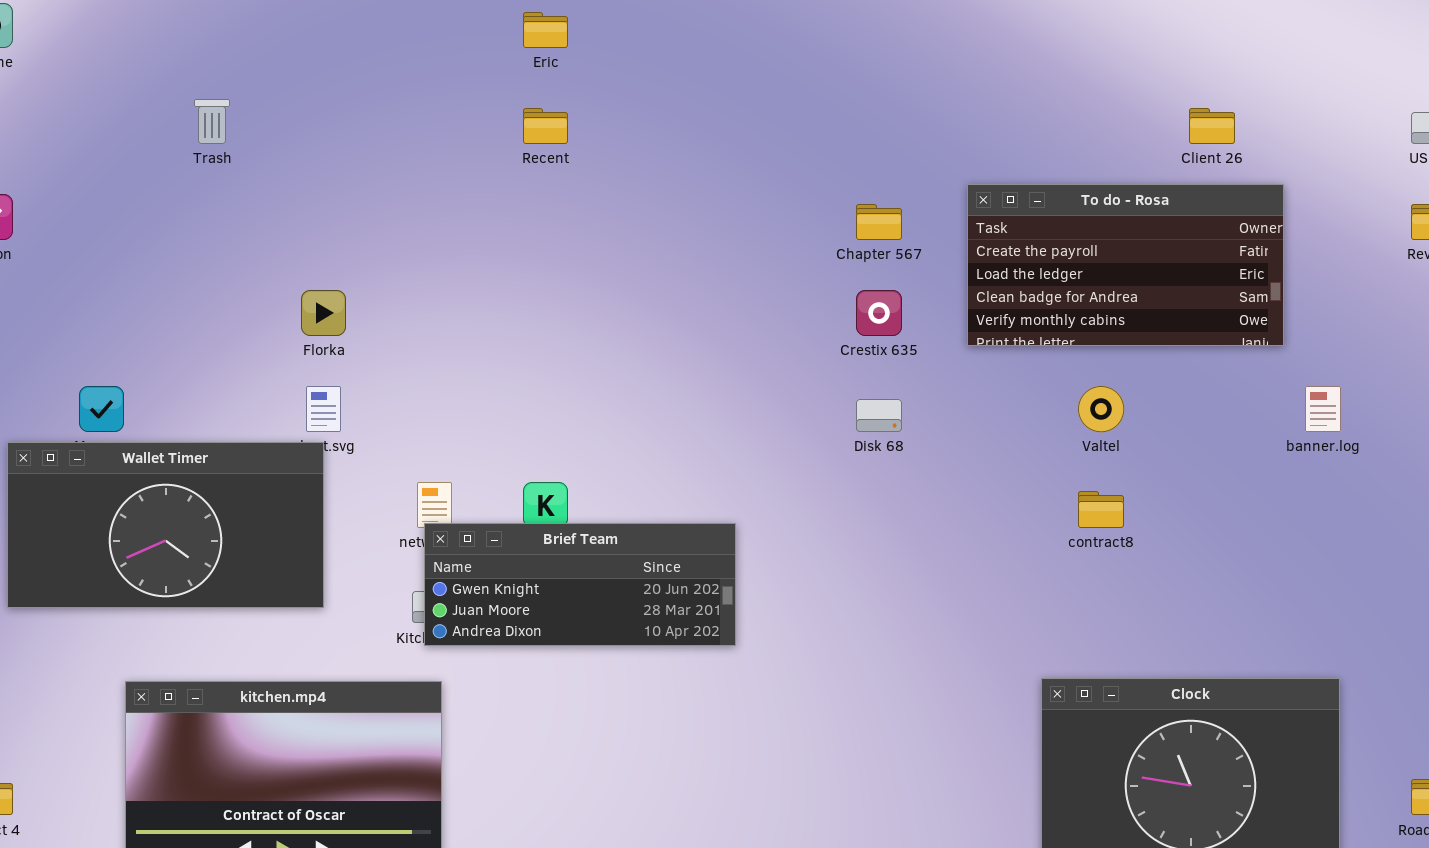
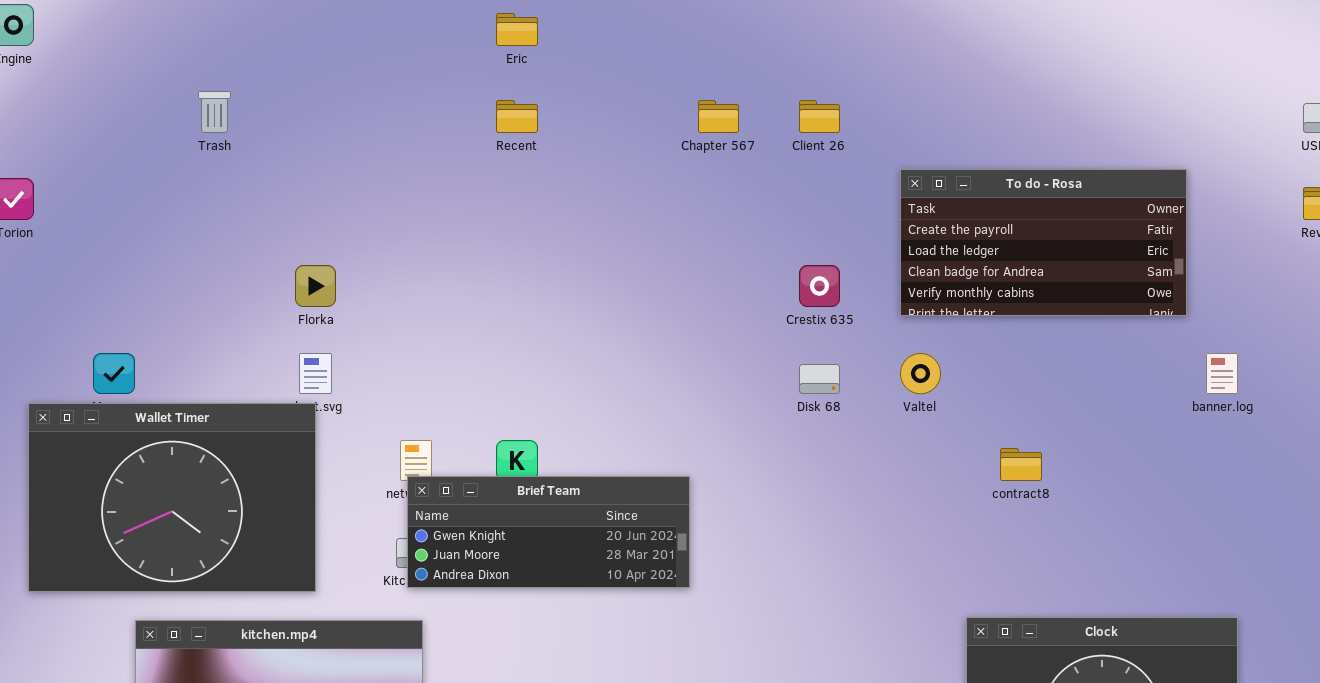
Client 26: [1189,108,1235,144] -> [799,100,840,133], moved
Chapter 567: [856,204,902,240] -> [698,100,739,133], moved
Valtel: [1078,386,1124,432] -> [900,353,941,394], moved
Wallet Timer: [7,442,324,608] -> [28,403,316,592], resized

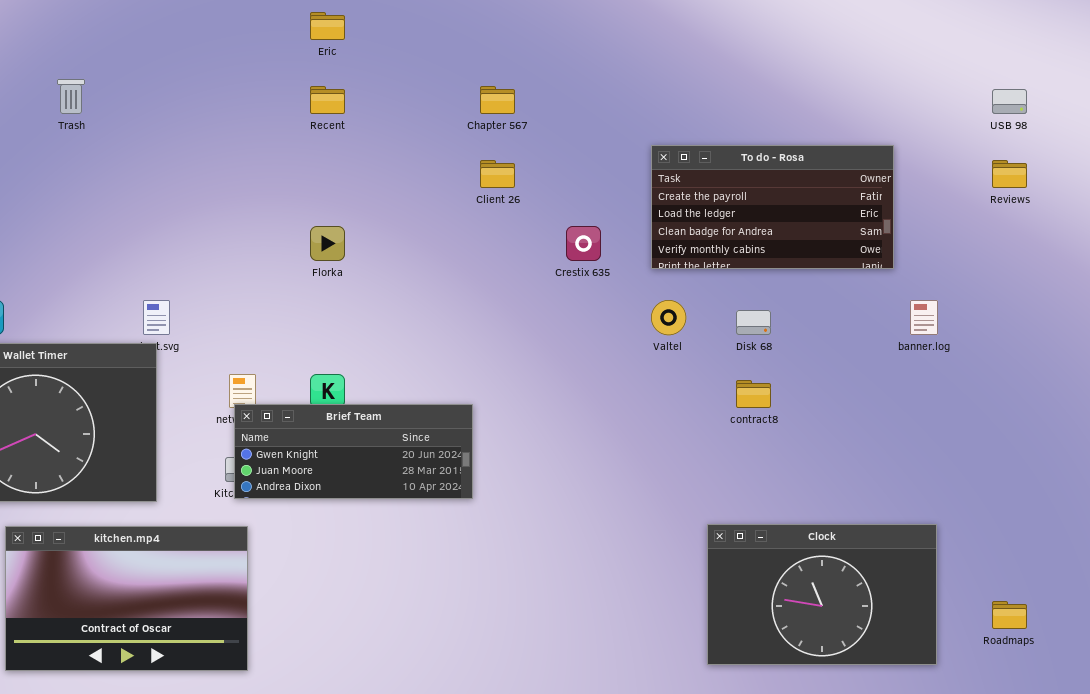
Client 26: [799,100,840,133] -> [480,160,515,188], moved
Florka: [295,265,336,307] -> [310,226,345,261], moved
Disk 68: [799,364,840,394] -> [736,310,771,335], moved

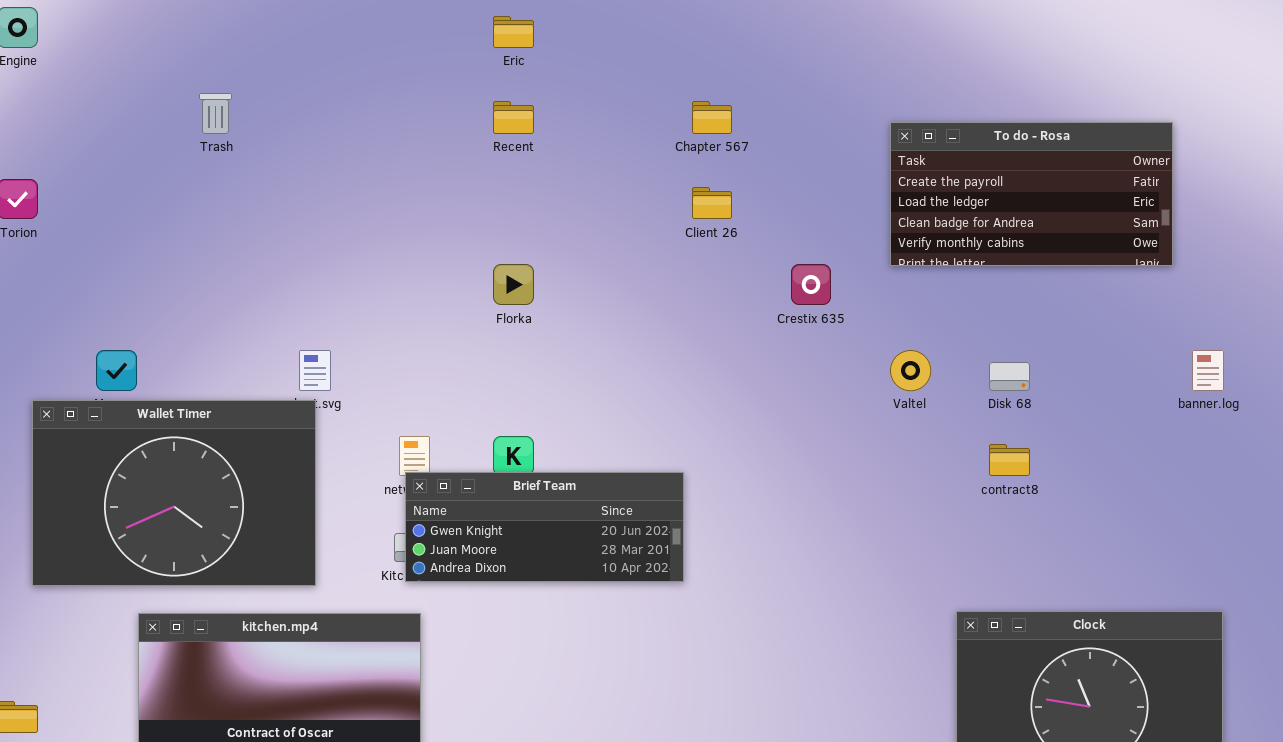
To do - Rosa: [651,145,894,269] -> [890,122,1173,266], moved

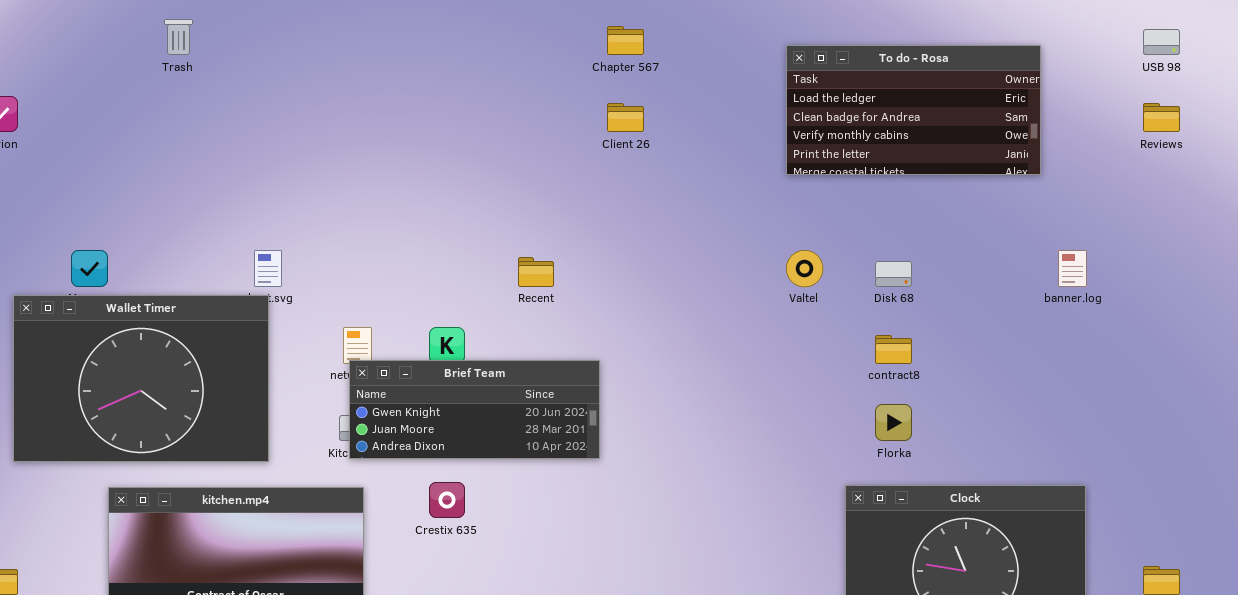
Recent: [493,101,534,134] -> [518,257,554,287], moved
To do - Rosa: [890,122,1173,266] -> [786,45,1041,175], scrolled down 1 row
Florka: [493,264,534,305] -> [875,404,912,441], moved
Crestix 635: [791,264,831,305] -> [429,482,465,518], moved

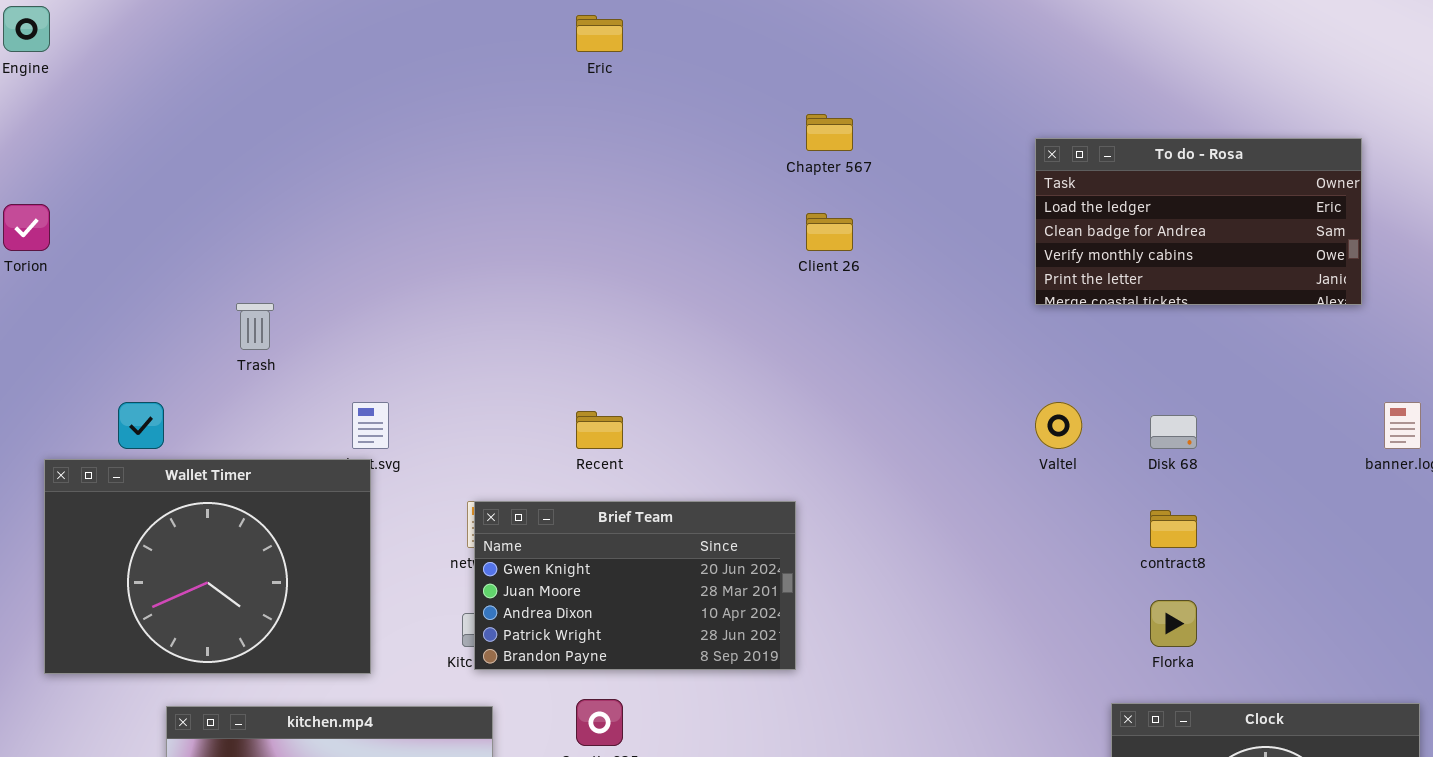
Trash: [164,19,193,55] -> [236,303,274,350], moved
Recent: [518,257,554,287] -> [576,411,623,449], moved
Brief Team: [349,360,600,459] -> [474,501,796,670], resized

